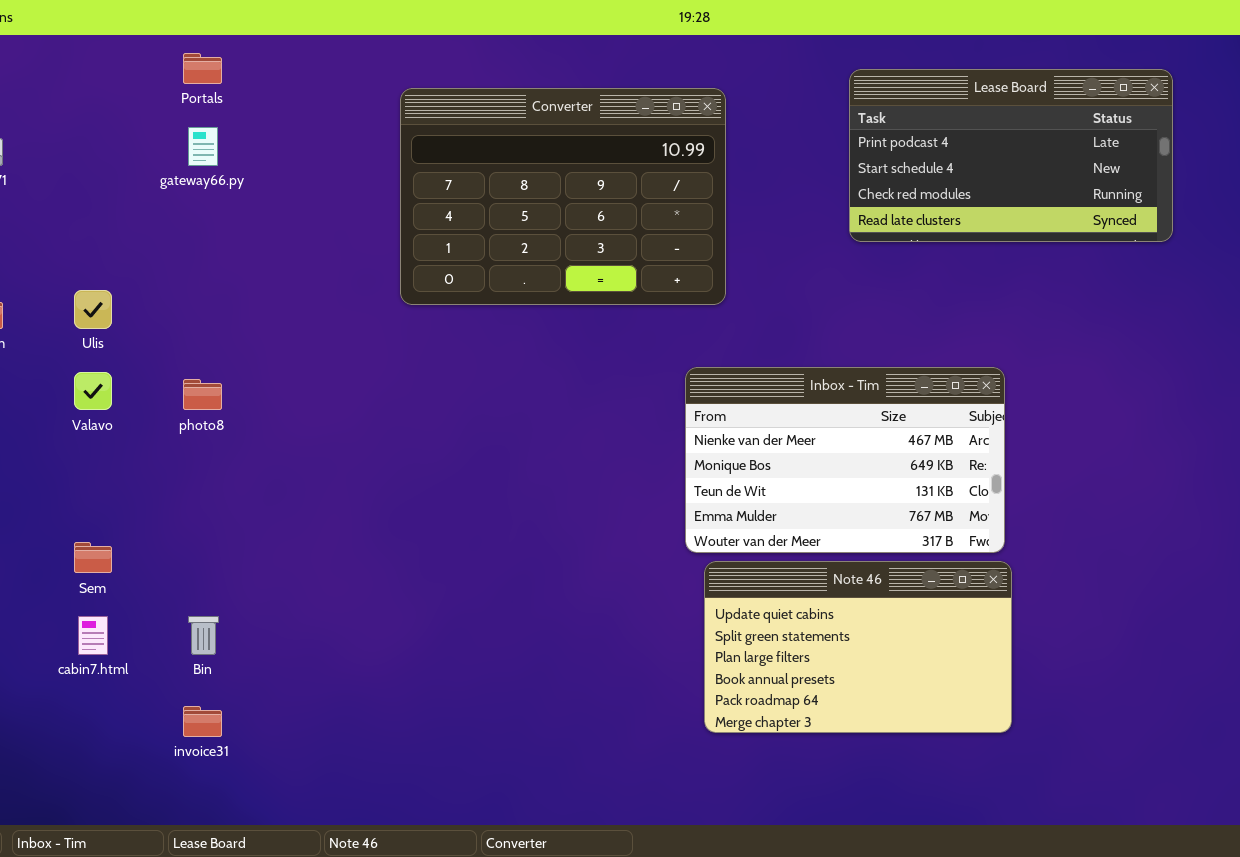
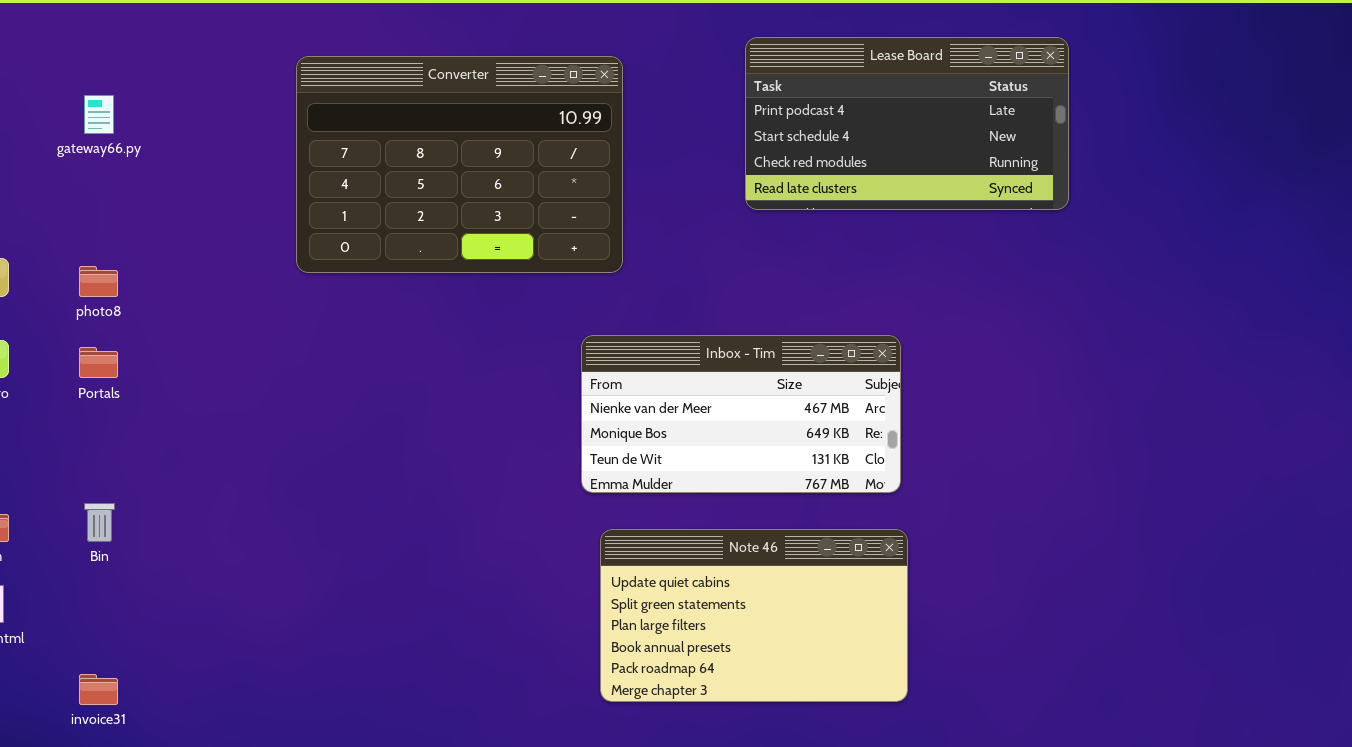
Portals: [183,53,222,84] -> [79,347,118,378], moved
Inbox - Tim: [685,367,1005,553] -> [581,335,901,493], resized
photo8: [183,379,222,410] -> [79,266,118,297], moved
Bin: [188,616,219,655] -> [84,503,115,542], moved

